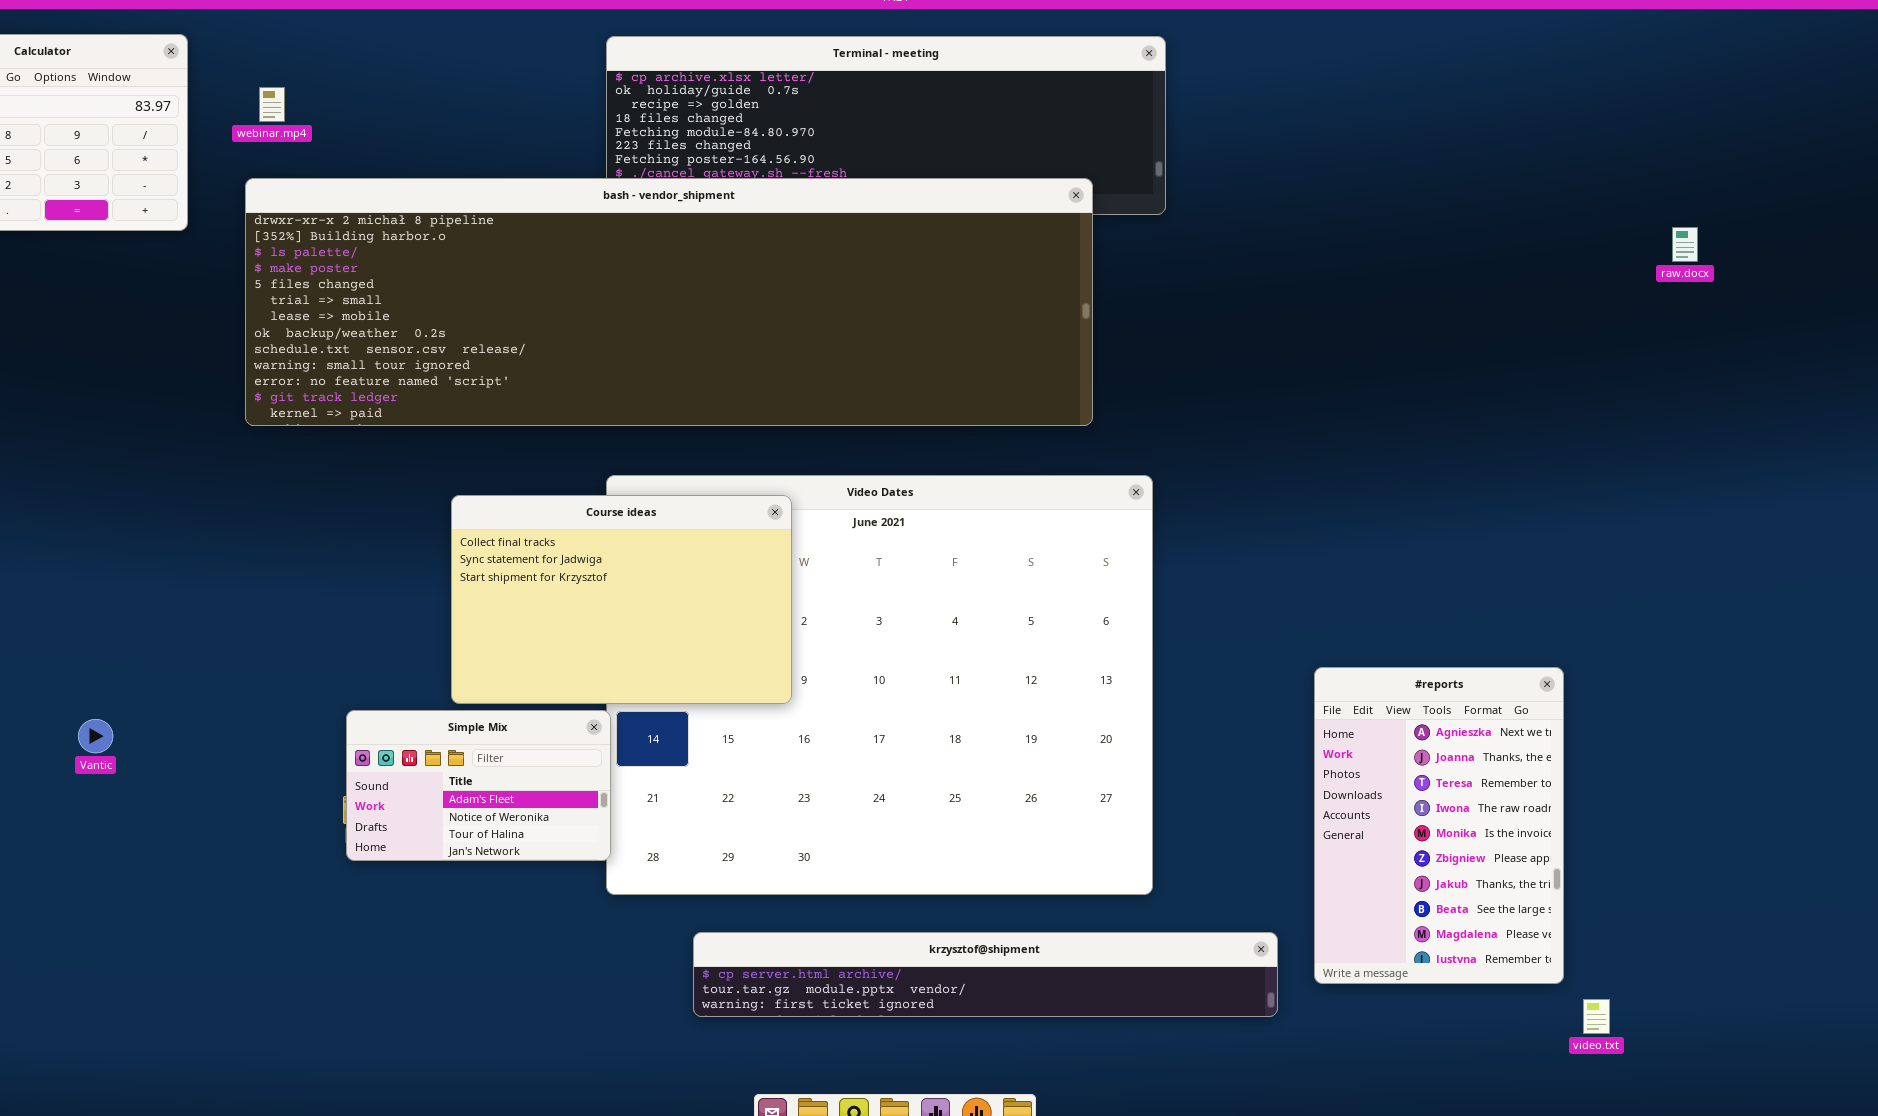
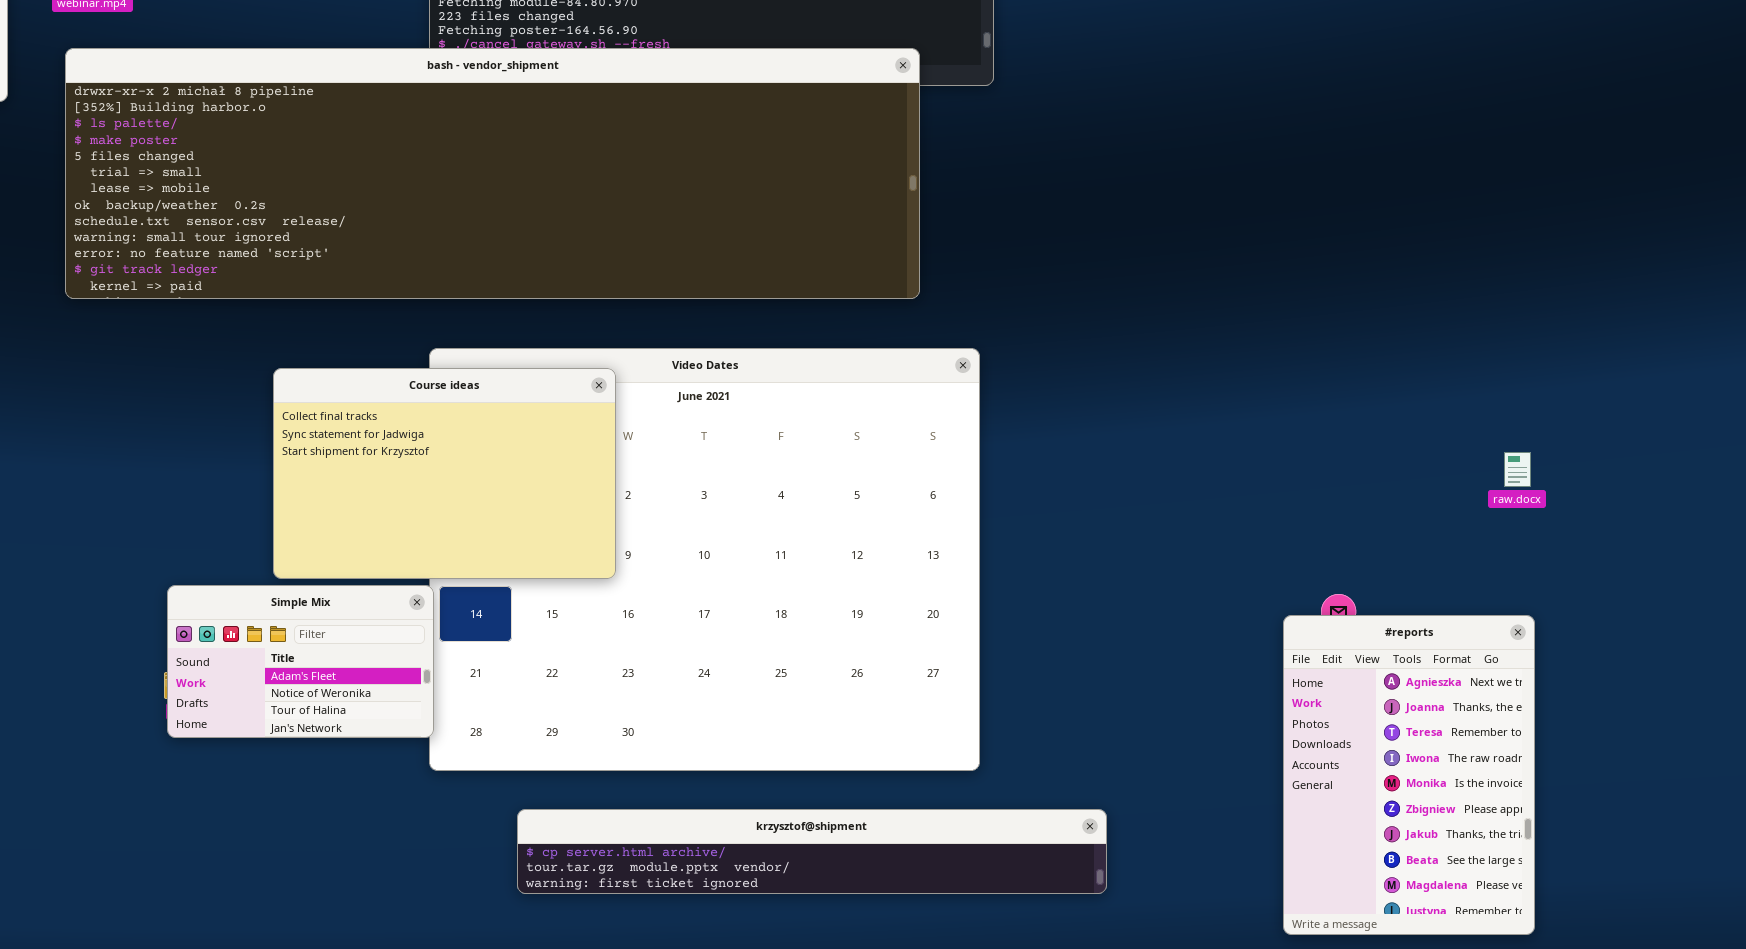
raw.docx: [1672,227,1698,262] -> [1504,452,1531,487], moved
#reports: [1314,667,1564,984] -> [1283,615,1535,935], moved

